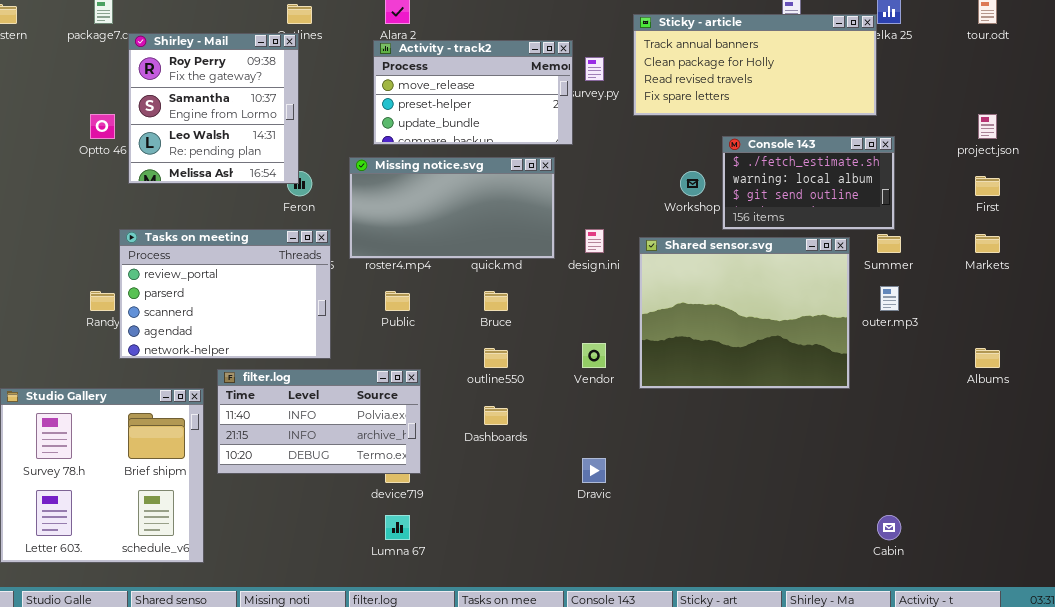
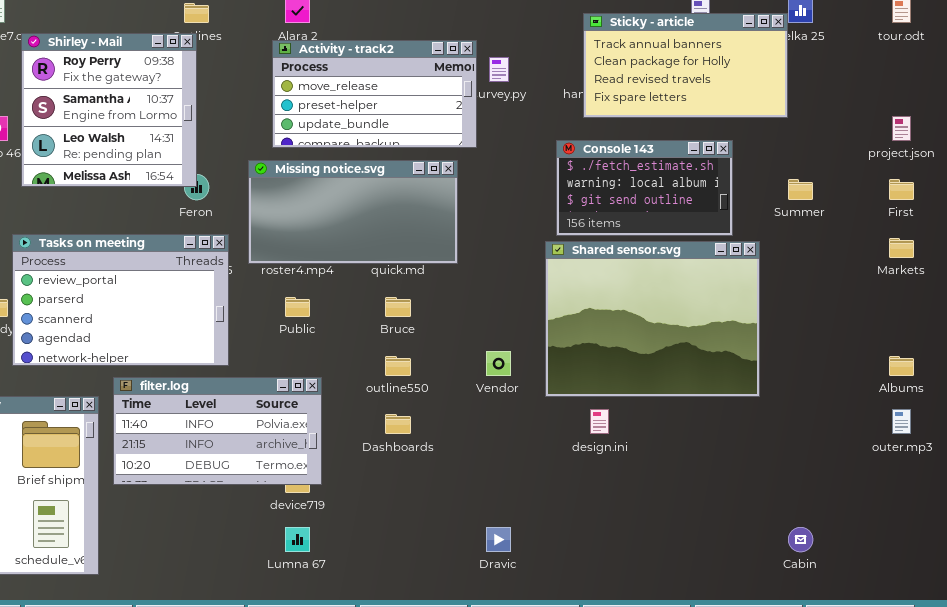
Sticky - article: [633,14,877,116] -> [583,13,788,118], resized
Console 143: [722,136,895,230] -> [556,140,733,236], moved
design.ini: [585,229,604,253] -> [590,409,609,434], moved
Summer: [877,234,901,253] -> [788,179,813,200], moved
outer.mp3: [880,286,899,311] -> [892,409,911,434], moved
Dravic: [582,458,606,483] -> [486,527,511,552], moved

